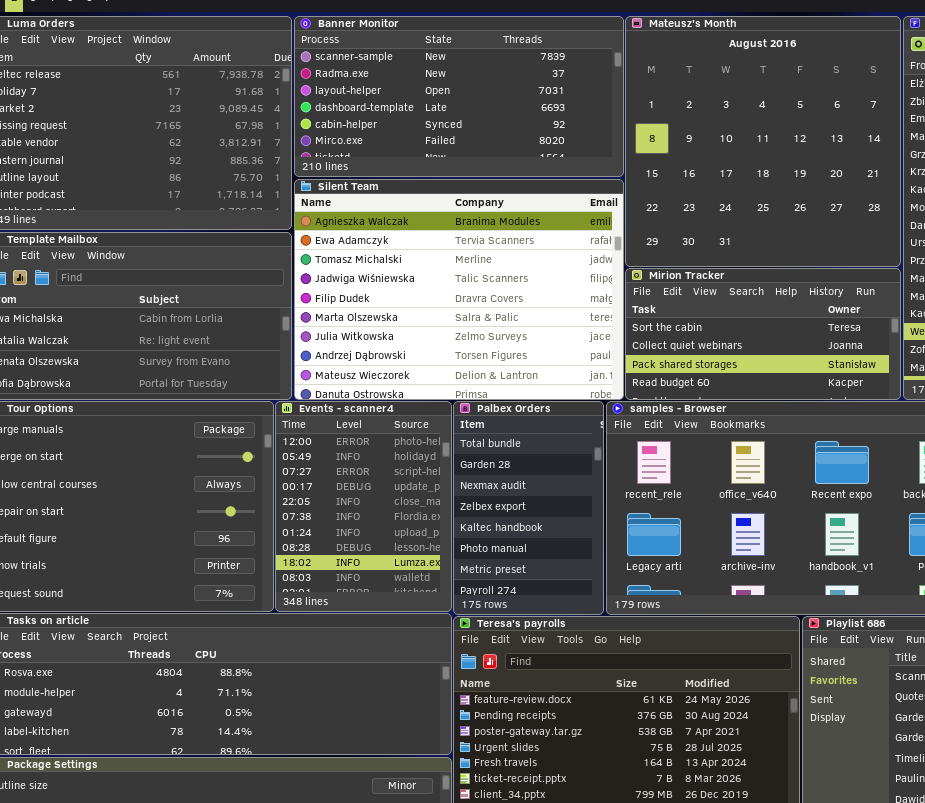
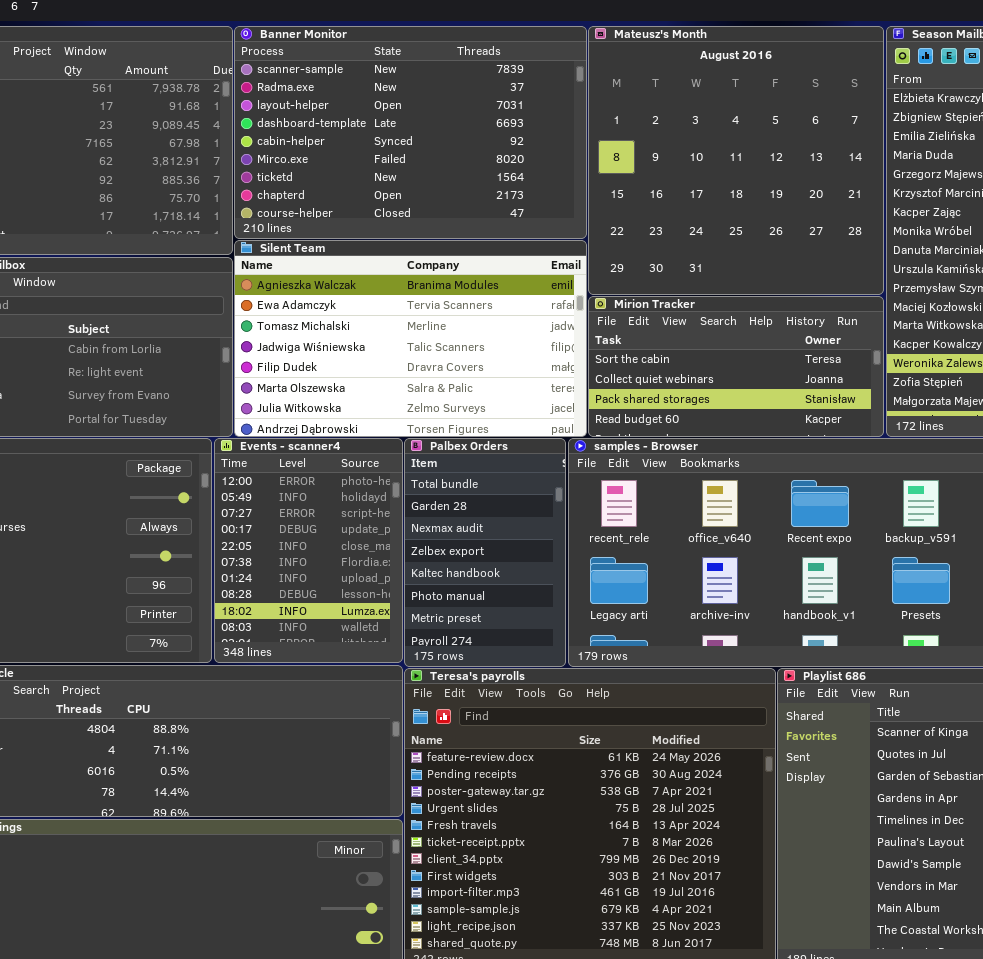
Banner Monitor: [294,16,624,177] -> [234,26,587,239], resized
Silent Team: [294,179,624,400] -> [234,240,587,437], resized

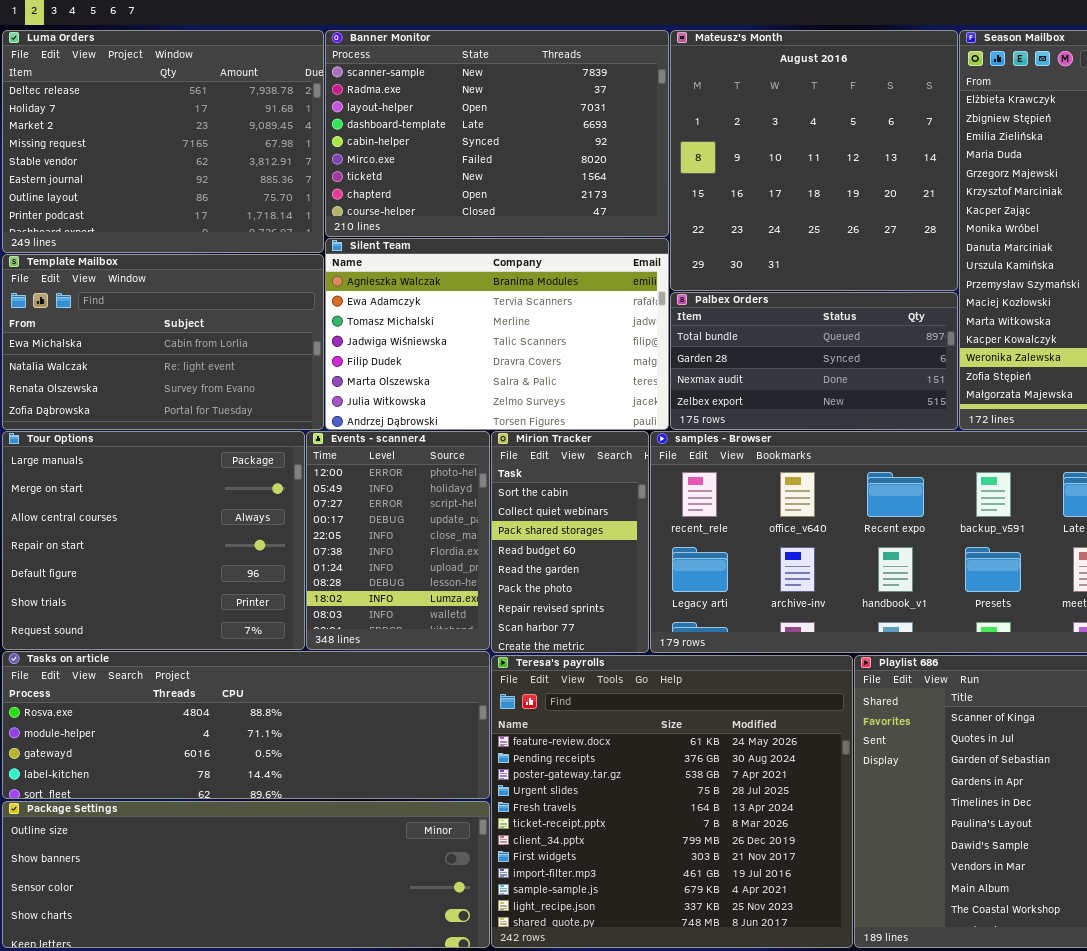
Mirion Tracker: [588,296,884,437] -> [491,431,649,653], moved, resized
Palbex Orders: [404,438,566,667] -> [670,292,958,430], moved, resized

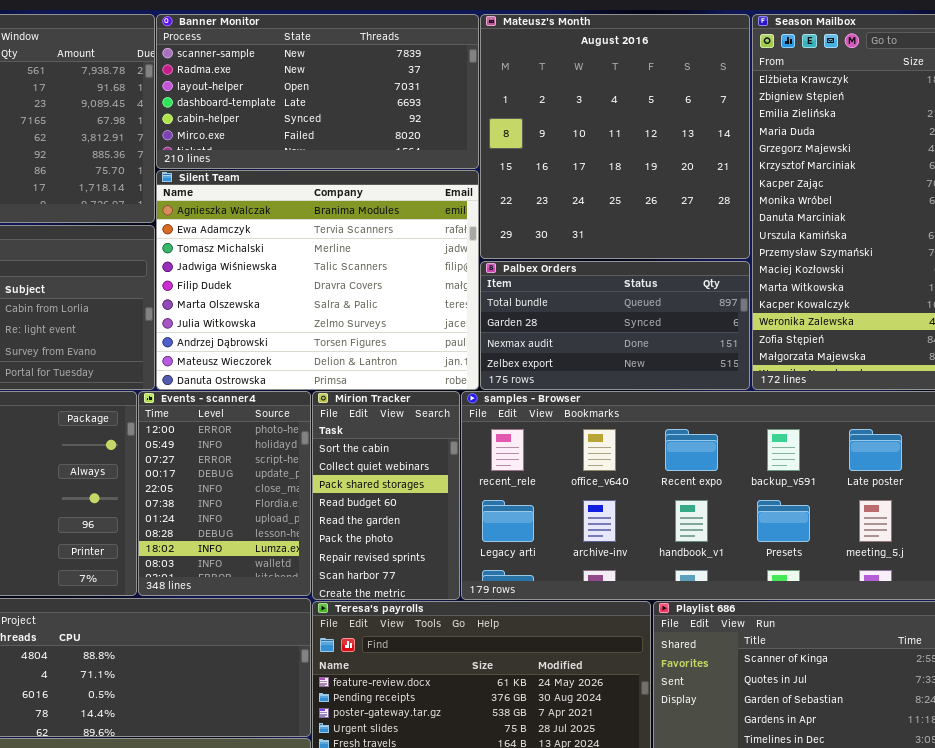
Banner Monitor: [325,30,669,237] -> [156,14,479,169], resized
Silent Team: [325,238,669,430] -> [156,170,479,390], resized

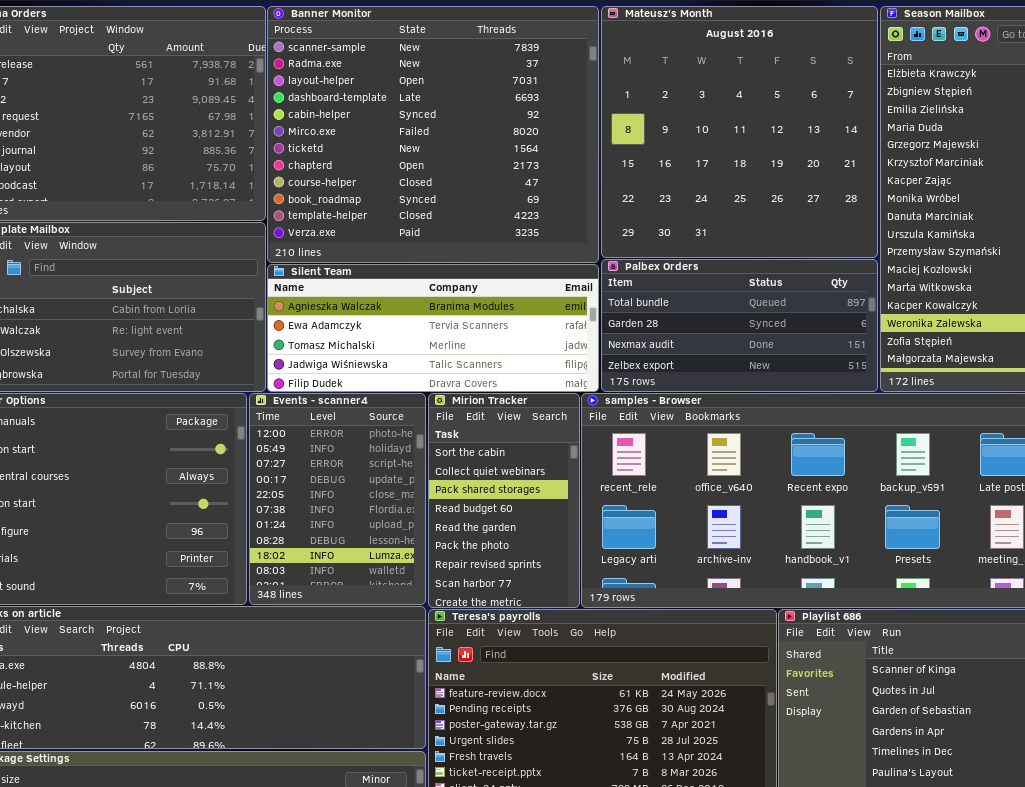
Banner Monitor: [156,14,479,169] -> [267,6,599,263], resized
Silent Team: [156,170,479,390] -> [267,264,599,392], resized

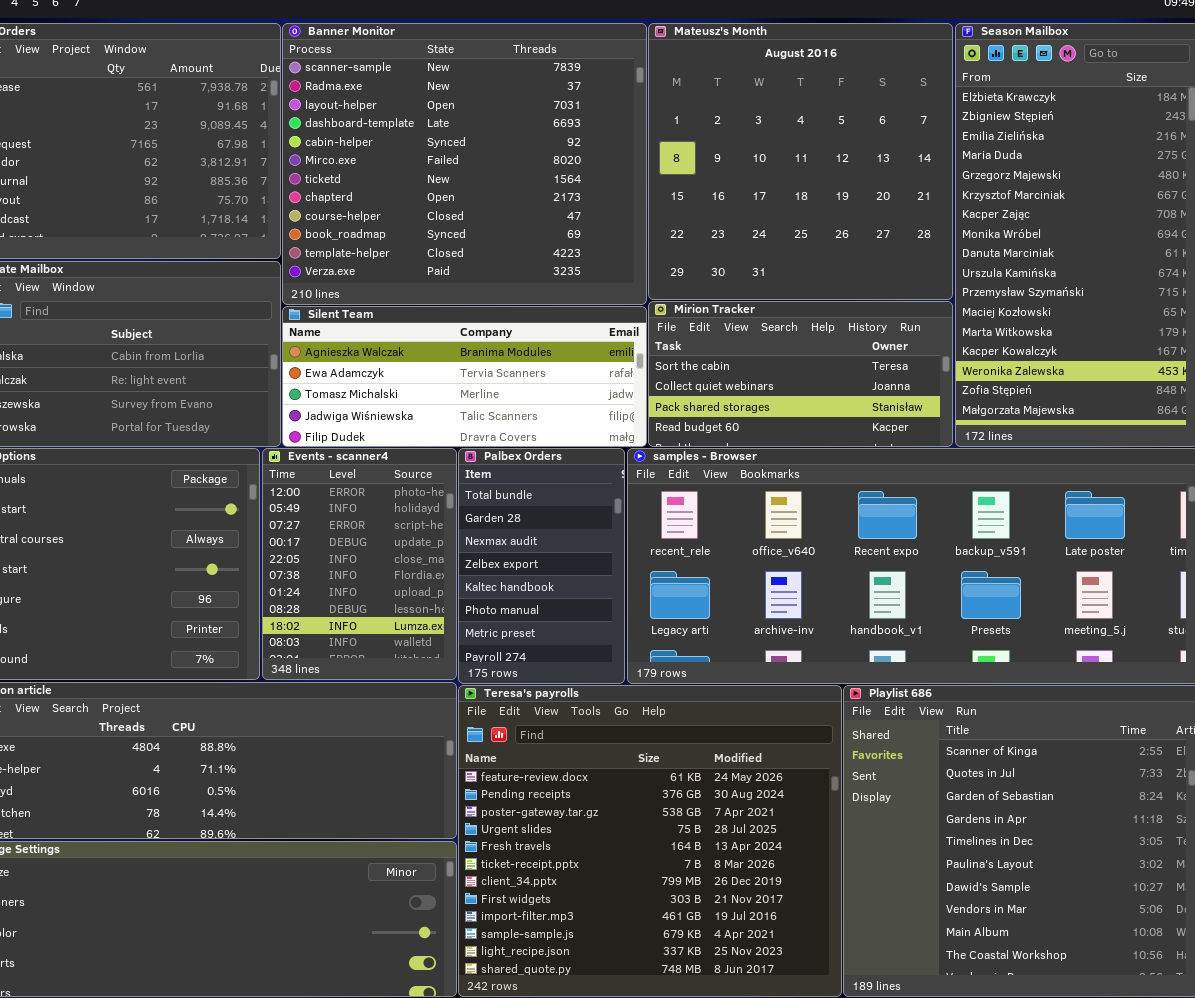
Palbex Orders: [601,259,878,392] -> [458,448,625,684], moved, resized
Mirion Tracker: [428,393,580,608] -> [648,301,953,447], moved, resized

